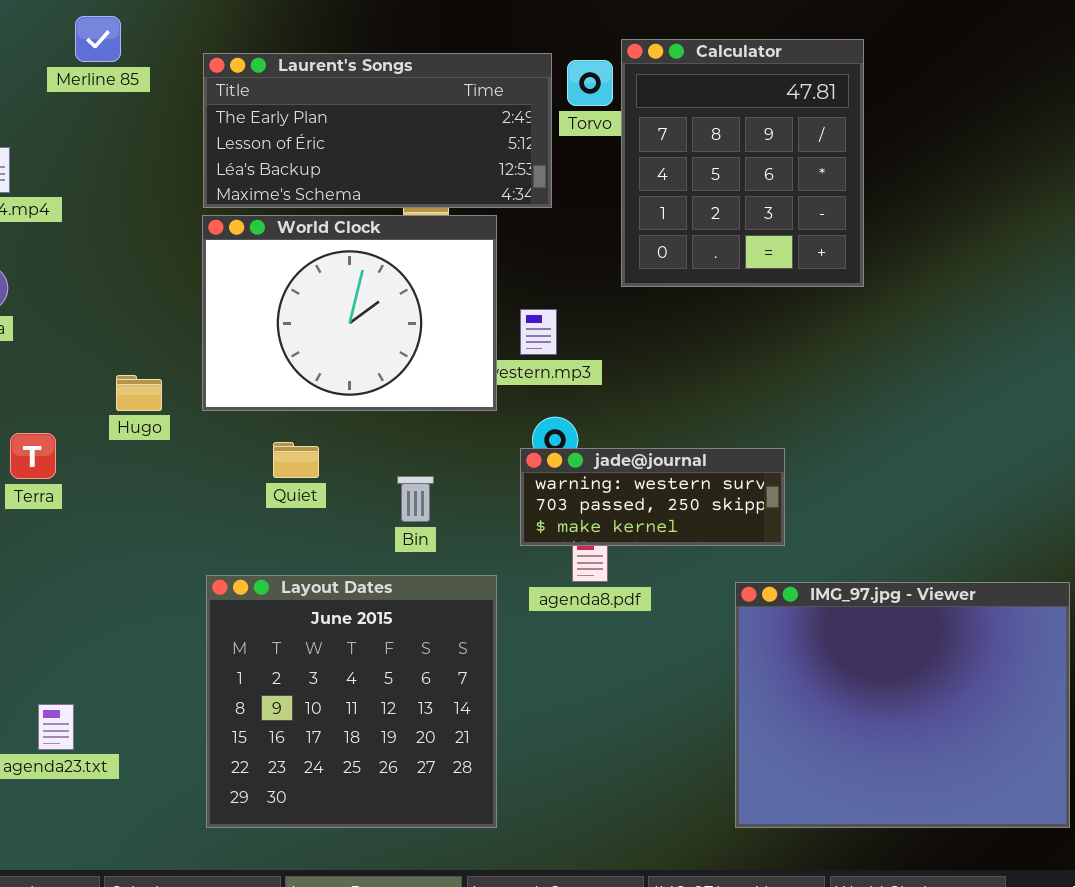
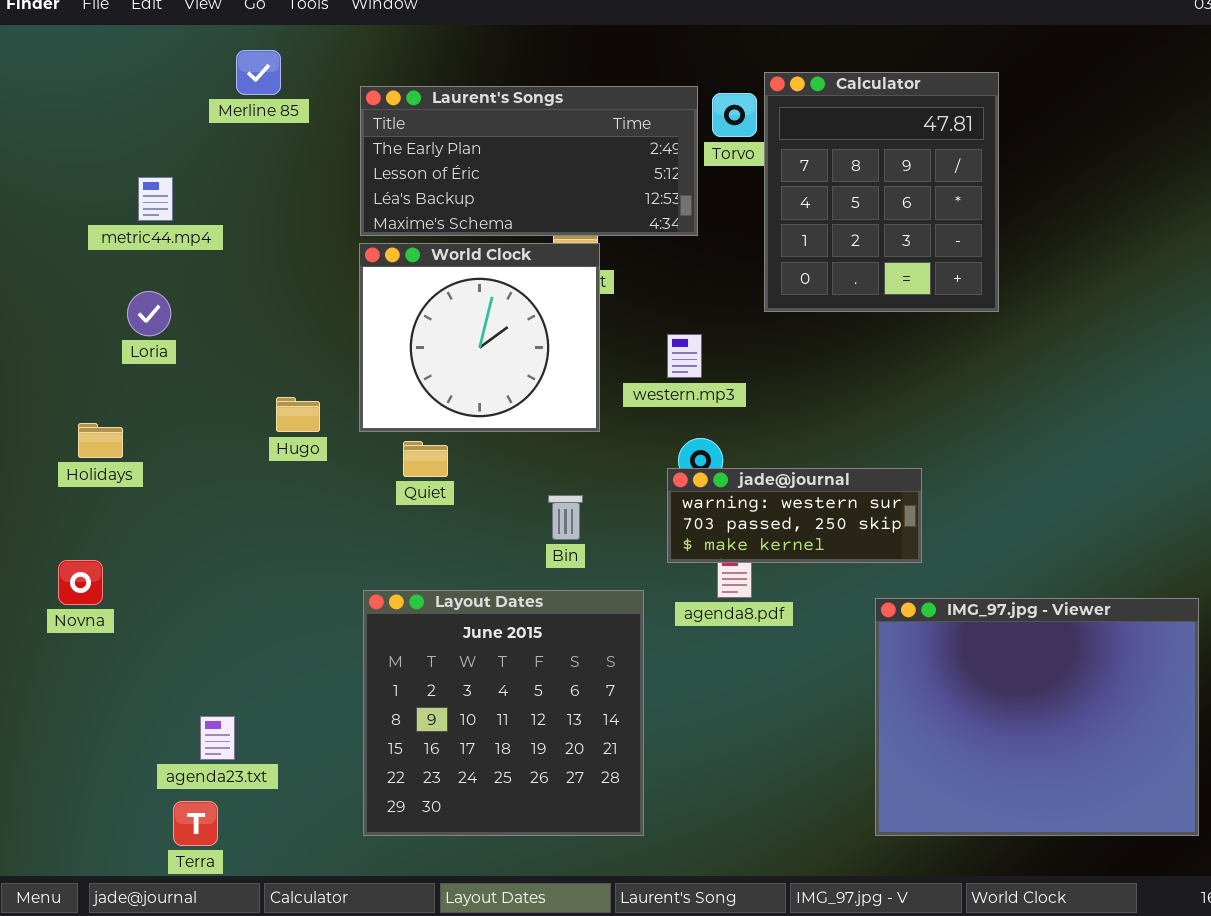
World Clock: [202,215,497,411] -> [359,243,600,432], resized
Terra: [10,433,56,479] -> [173,801,218,846], moved
Quiet: [273,442,319,478] -> [403,441,448,477], moved

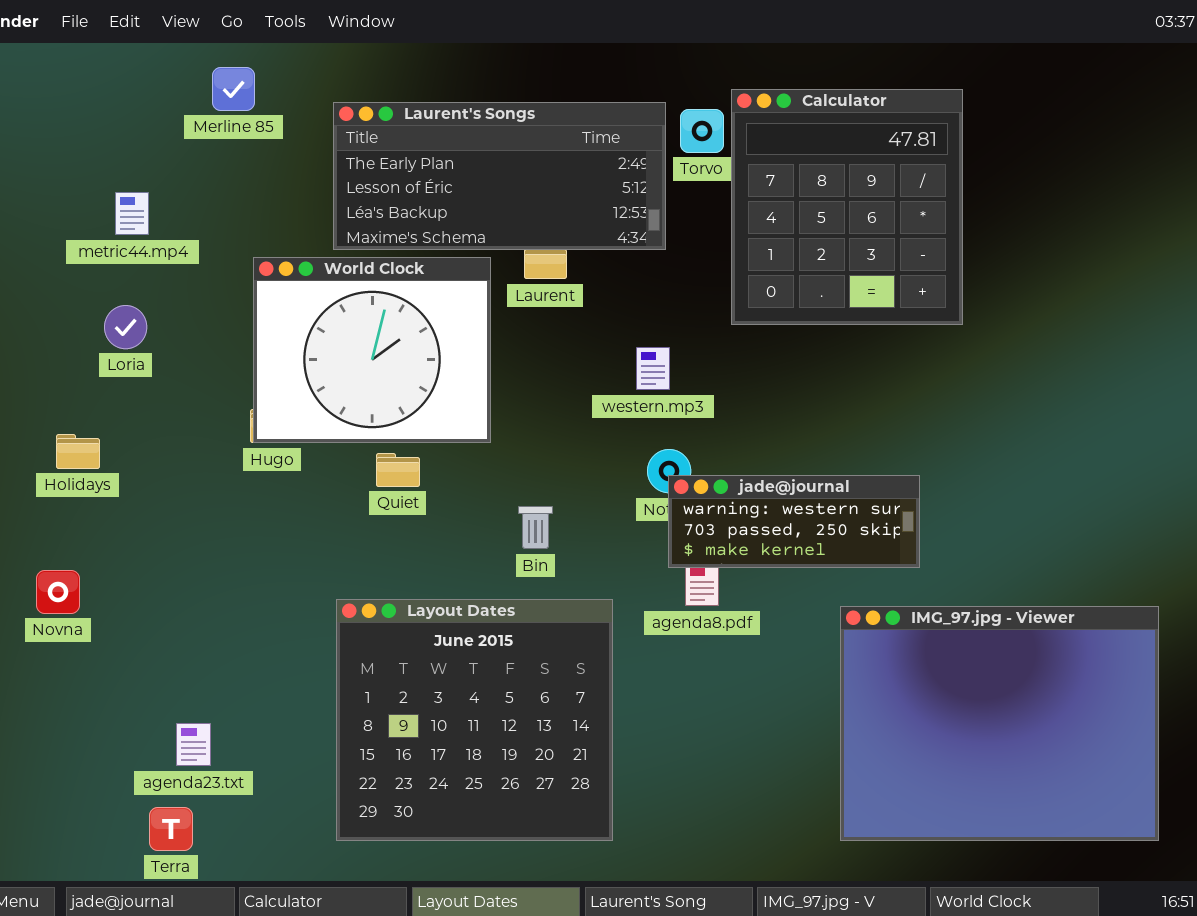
World Clock: [359,243,600,432] -> [253,257,491,443], moved
jade@journal: [667,468,922,563] -> [668,475,920,568], moved

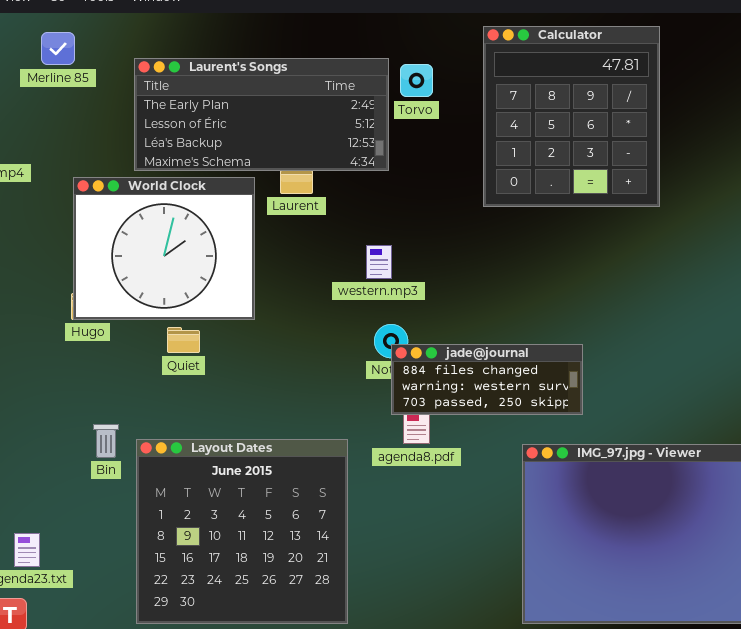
Calculator: [731,89,963,325] -> [483,26,660,207], moved
jade@journal: [668,475,920,568] -> [391,344,583,415], scrolled up 1 row
Bin: [518,506,553,549] -> [93,424,119,458], moved

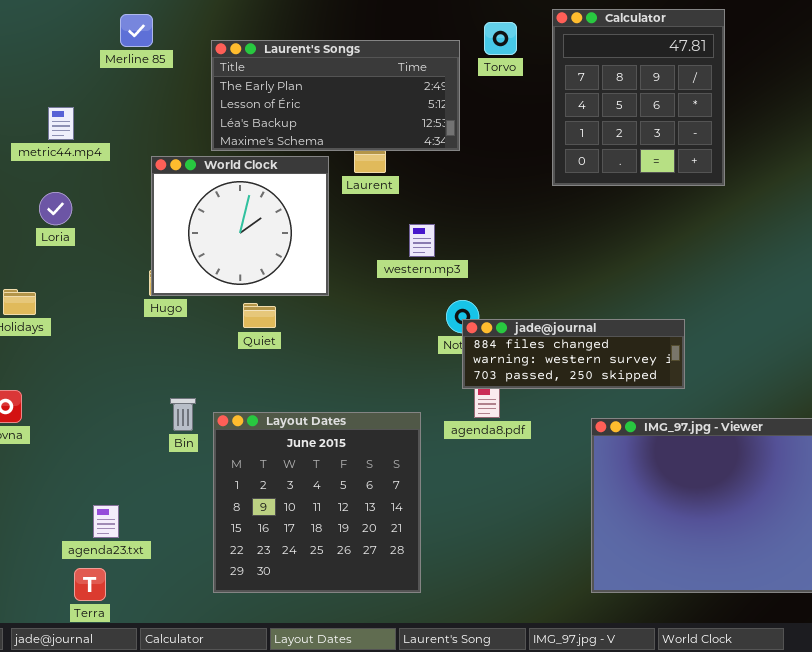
Torvo: [400,64,433,97] -> [484,22,517,55], moved
western.mp3: [366,245,392,279] -> [409,224,435,257], moved
jade@journal: [391,344,583,415] -> [462,319,685,389], resized

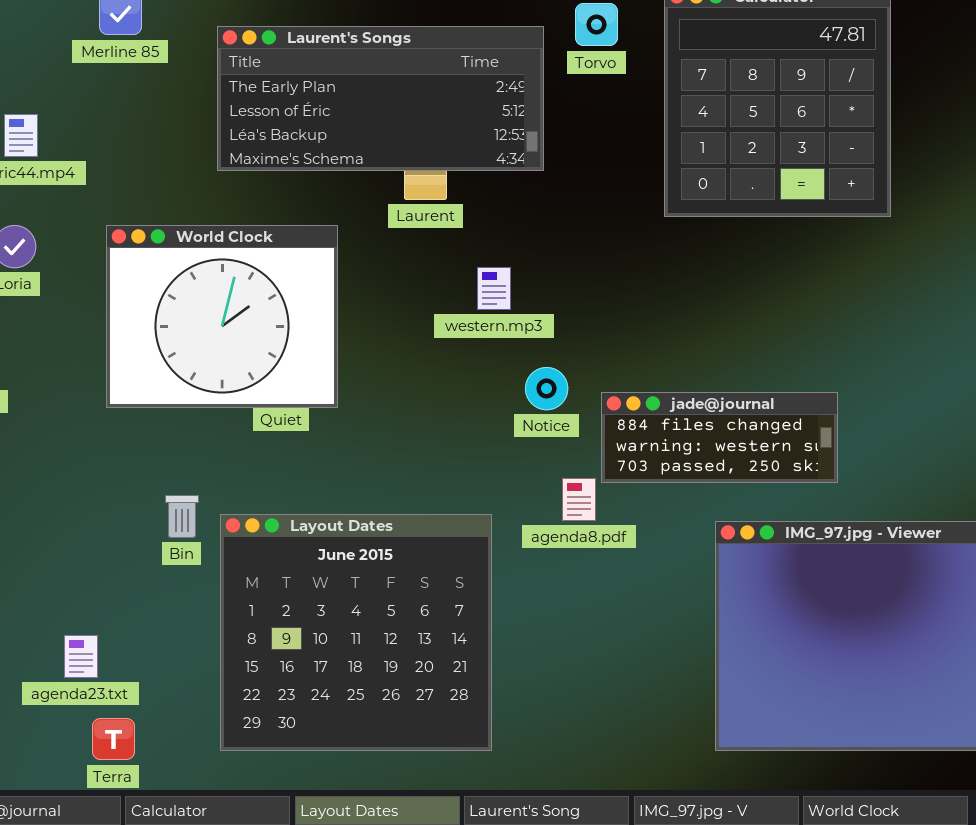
World Clock: [151,156,329,296] -> [106,225,338,408], moved
jade@journal: [462,319,685,389] -> [601,392,838,483], resized
Terra: [74,568,106,601] -> [92,718,135,760], moved

